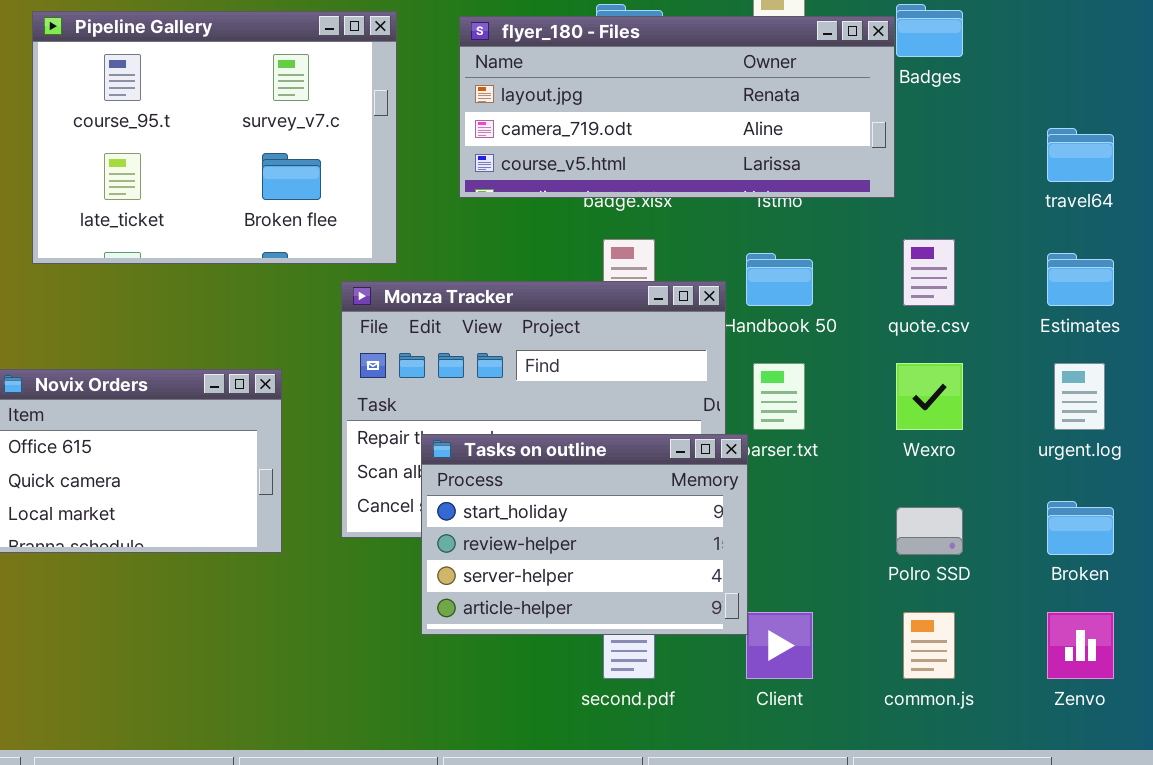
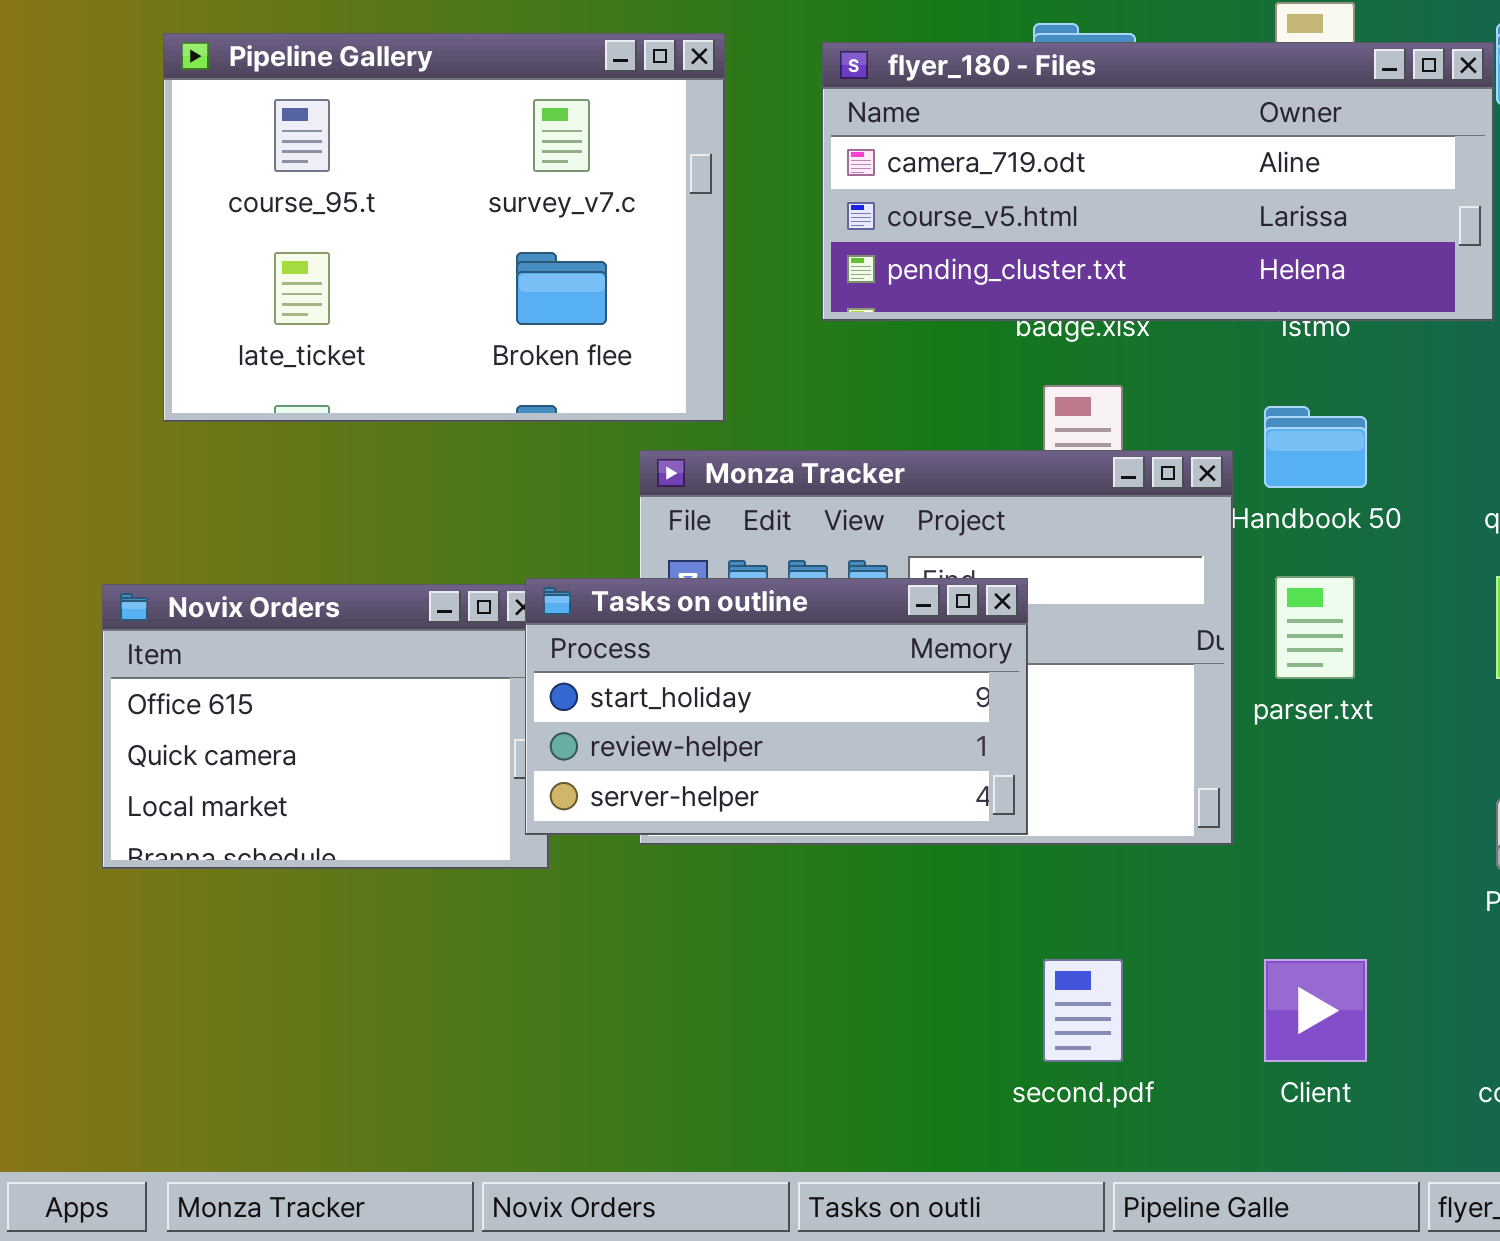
flyer_180 - Files: [459,16,895,198] -> [822,42,1494,321], scrolled down 1 row
Tasks on outline: [421,434,748,635] -> [525,578,1028,835], moved, resized

